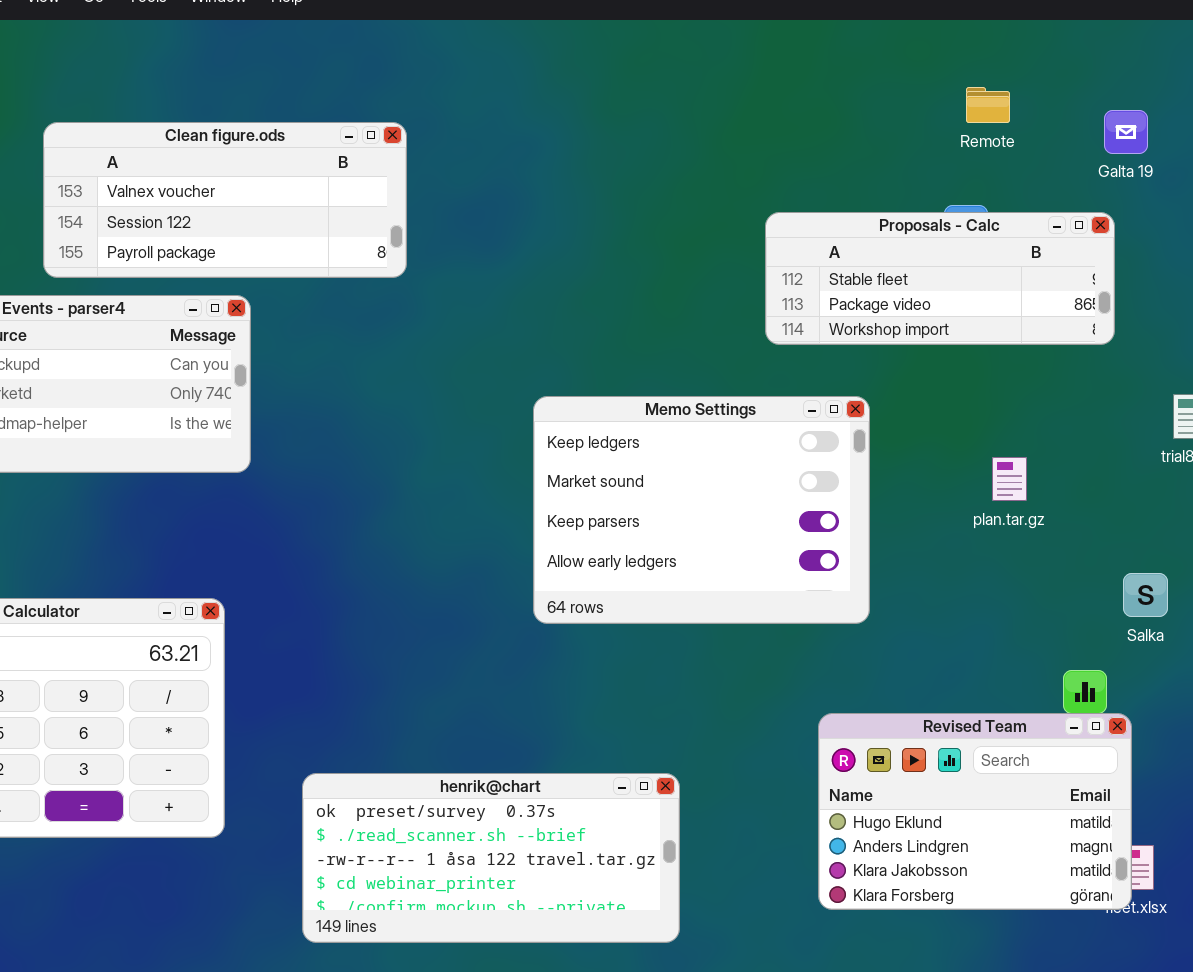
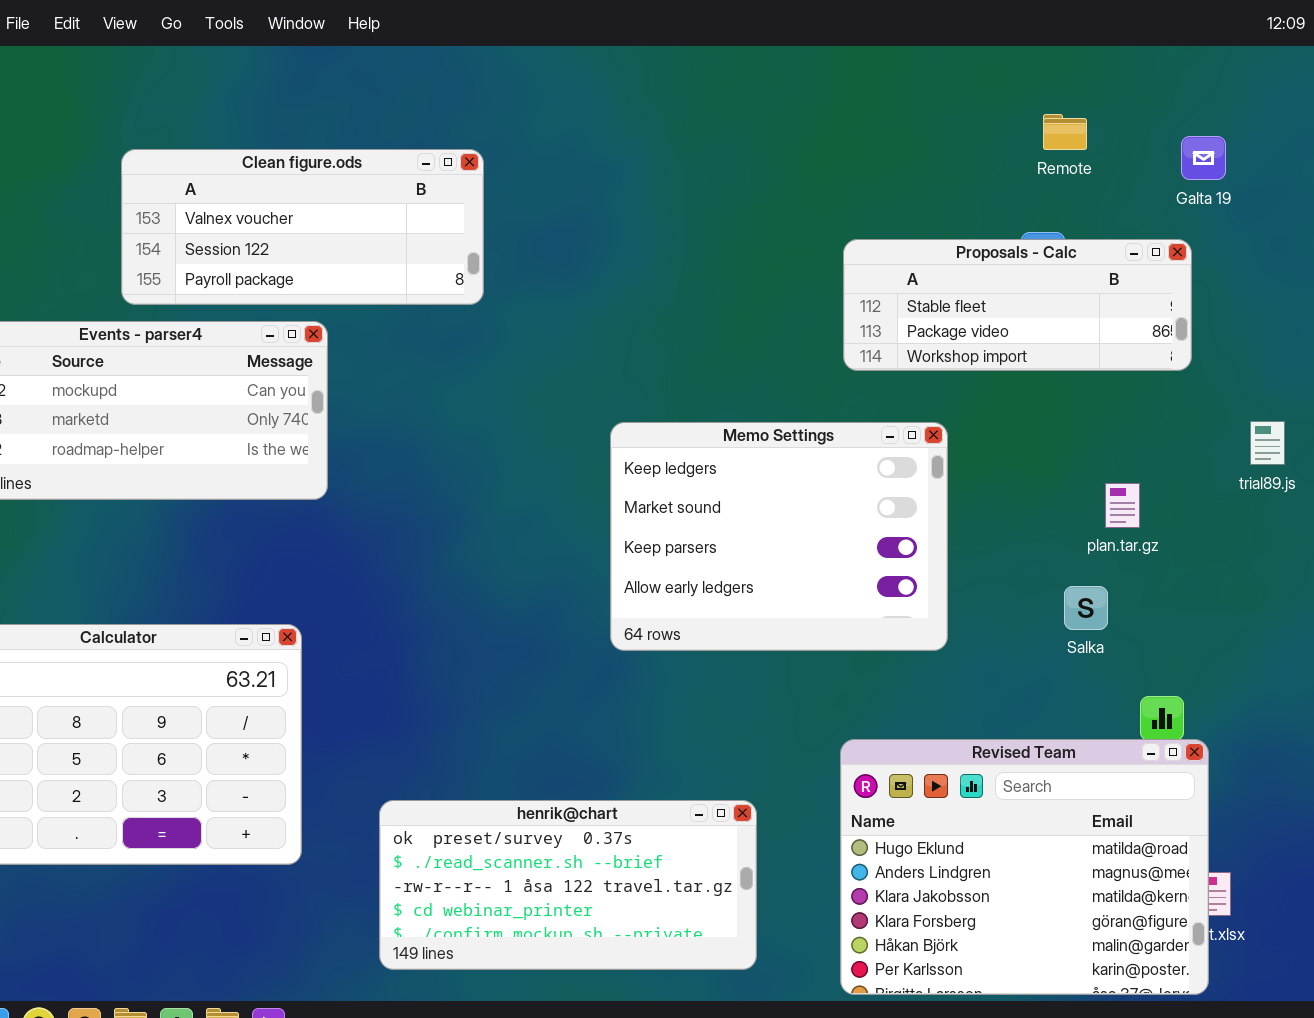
plan.tar.gz: [992,457,1027,501] -> [1105,483,1140,528], moved
Salka: [1123,573,1168,617] -> [1064,586,1108,630], moved
Revised Team: [818,713,1132,910] -> [840,739,1209,995], resized

